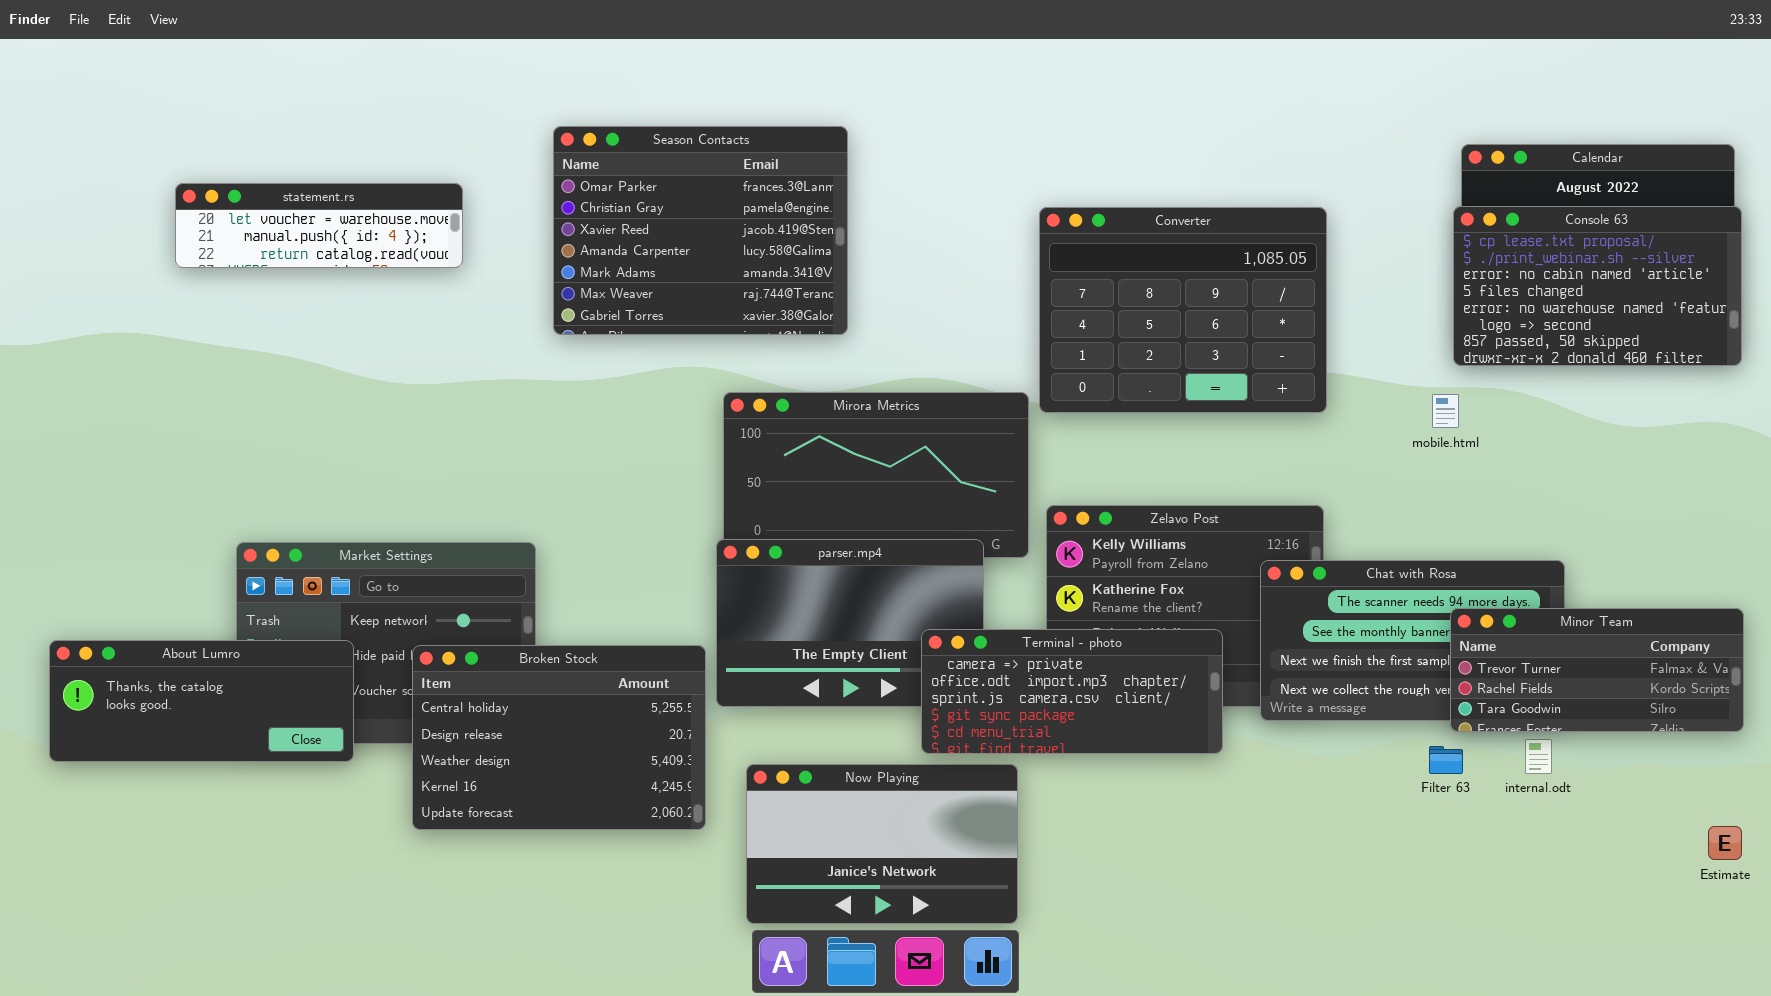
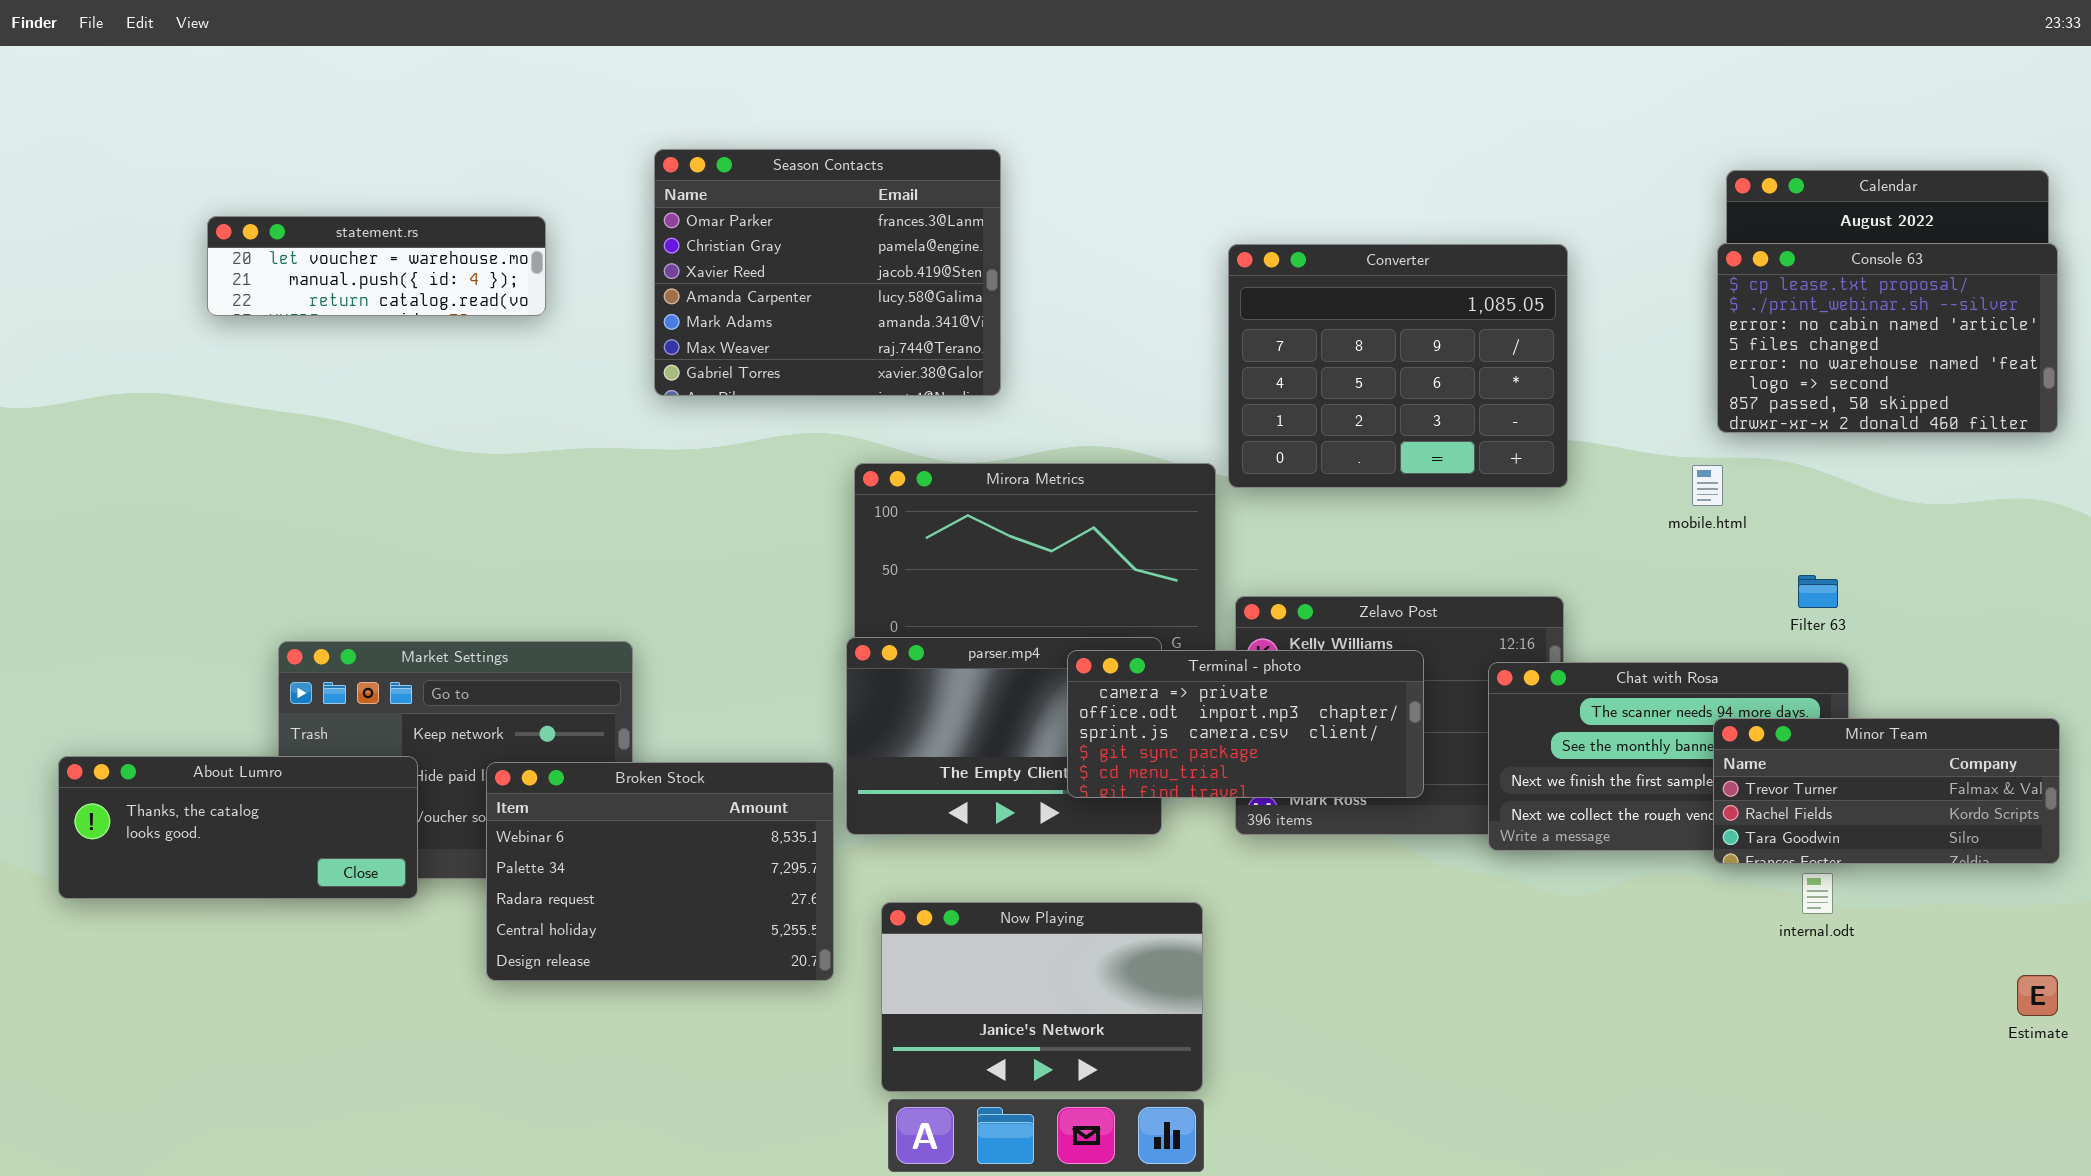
Terminal - photo: [921,629,1223,754] -> [1067,650,1424,798], moved
Broken Stock: [412,645,706,830] -> [486,762,834,981], scrolled up 3 rows
Filter 63: [1429,746,1463,774] -> [1798,575,1838,608], moved

